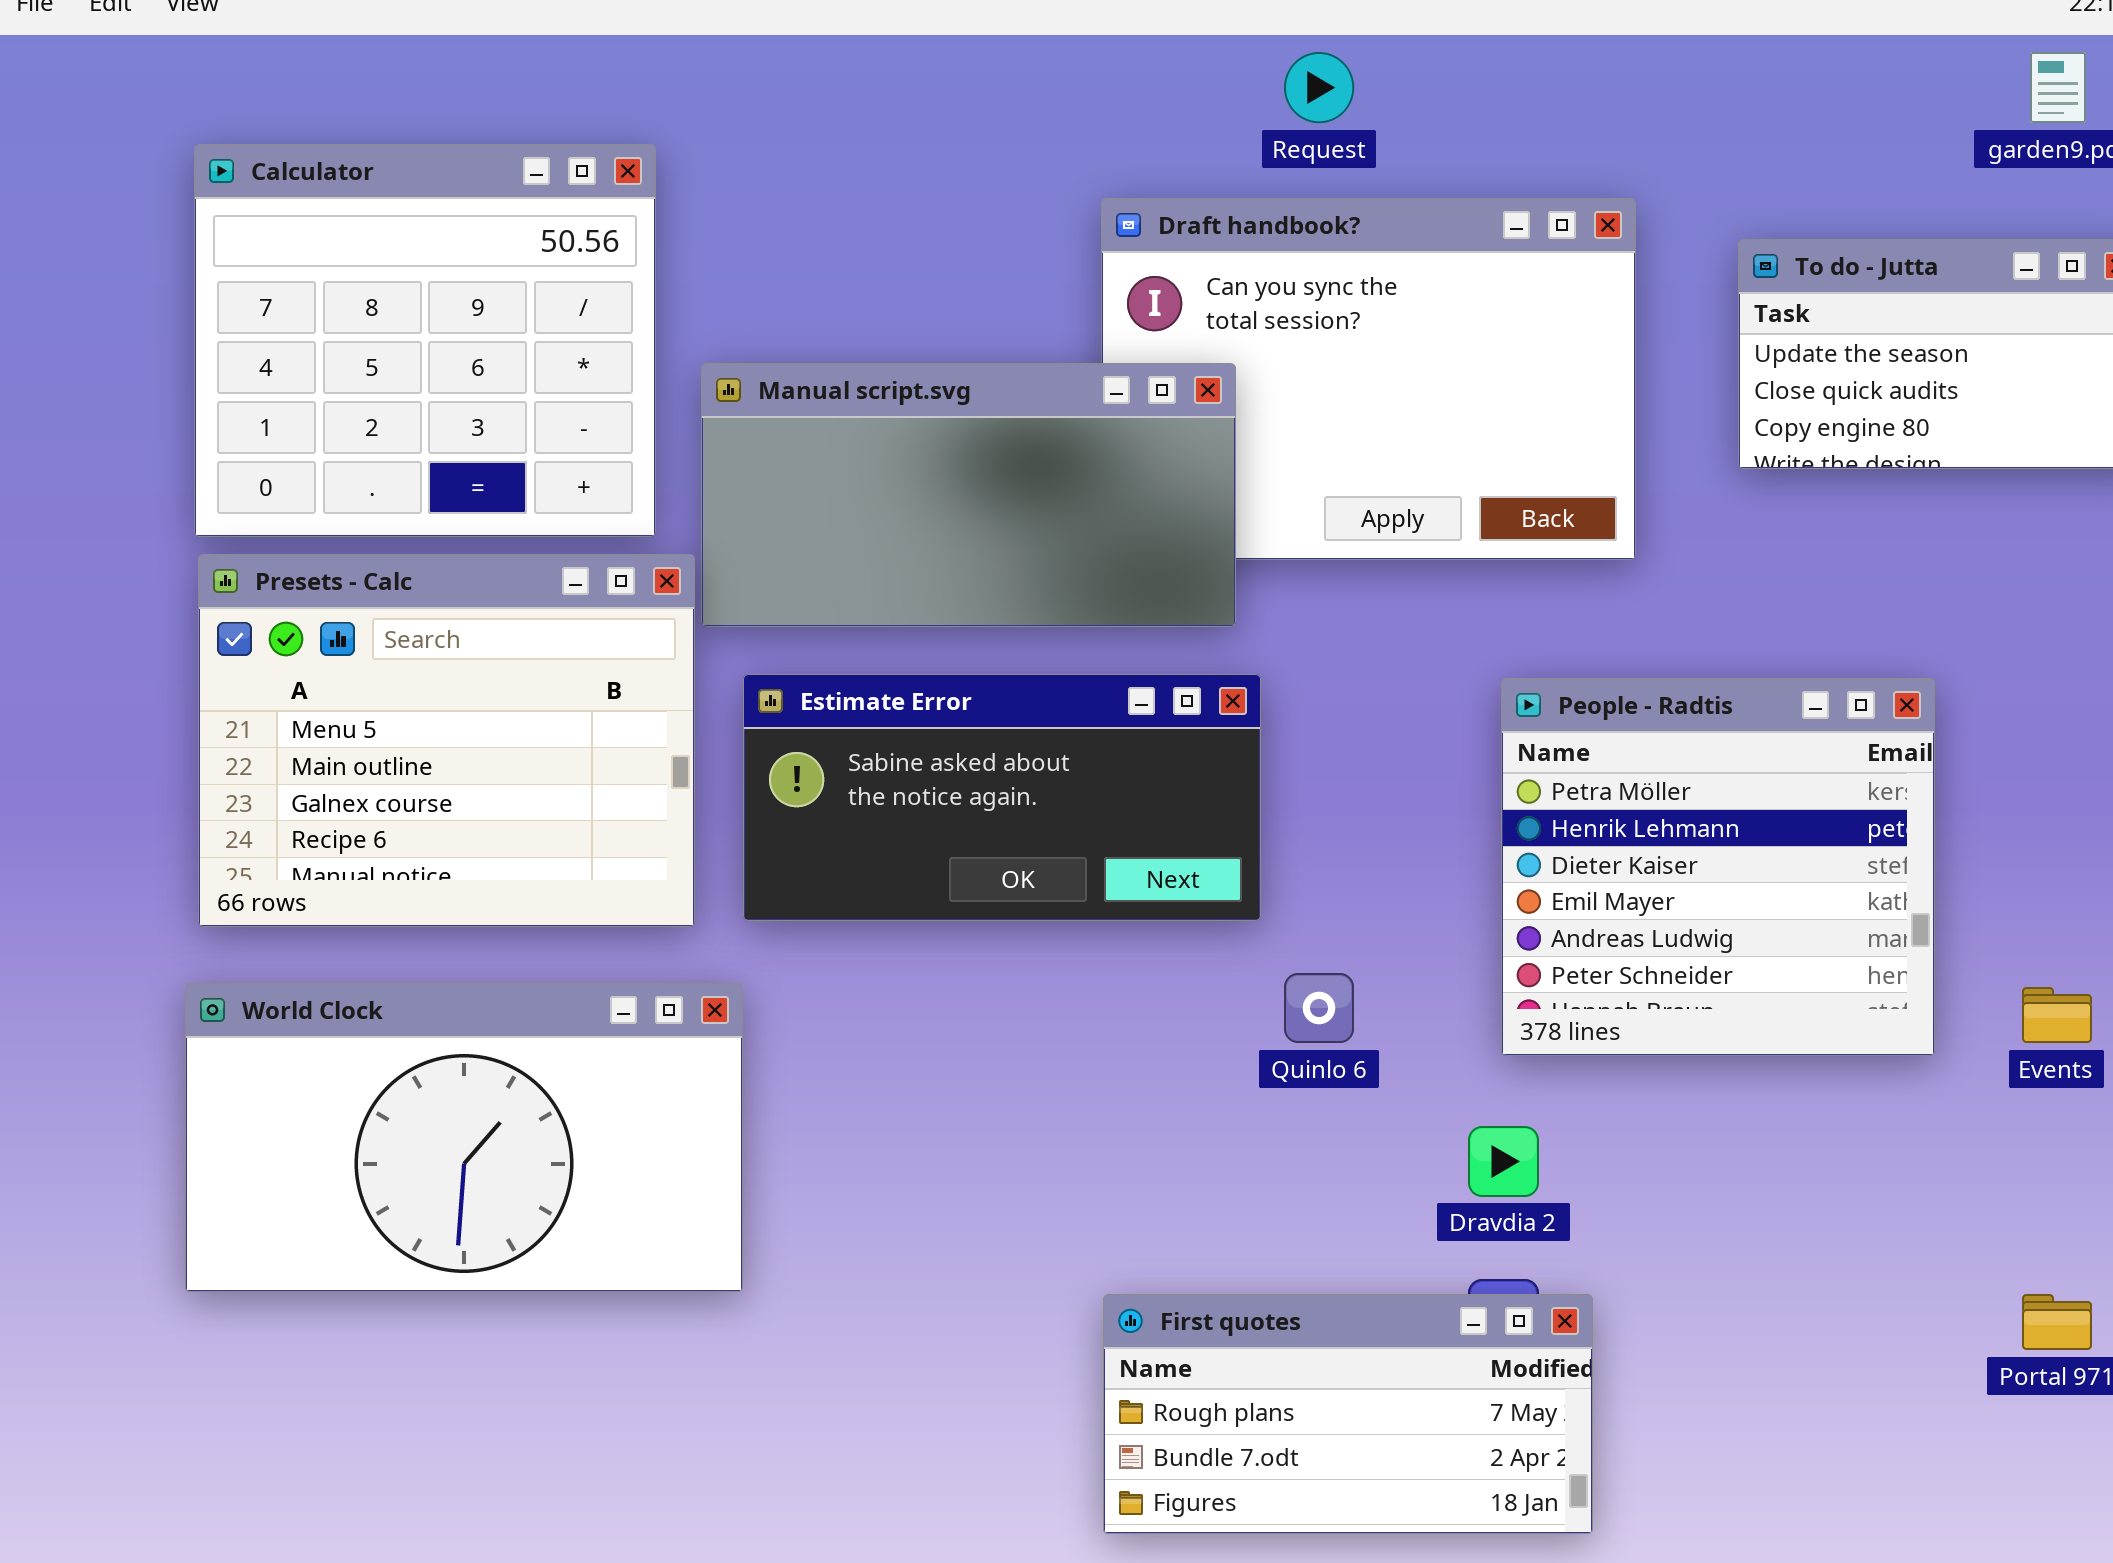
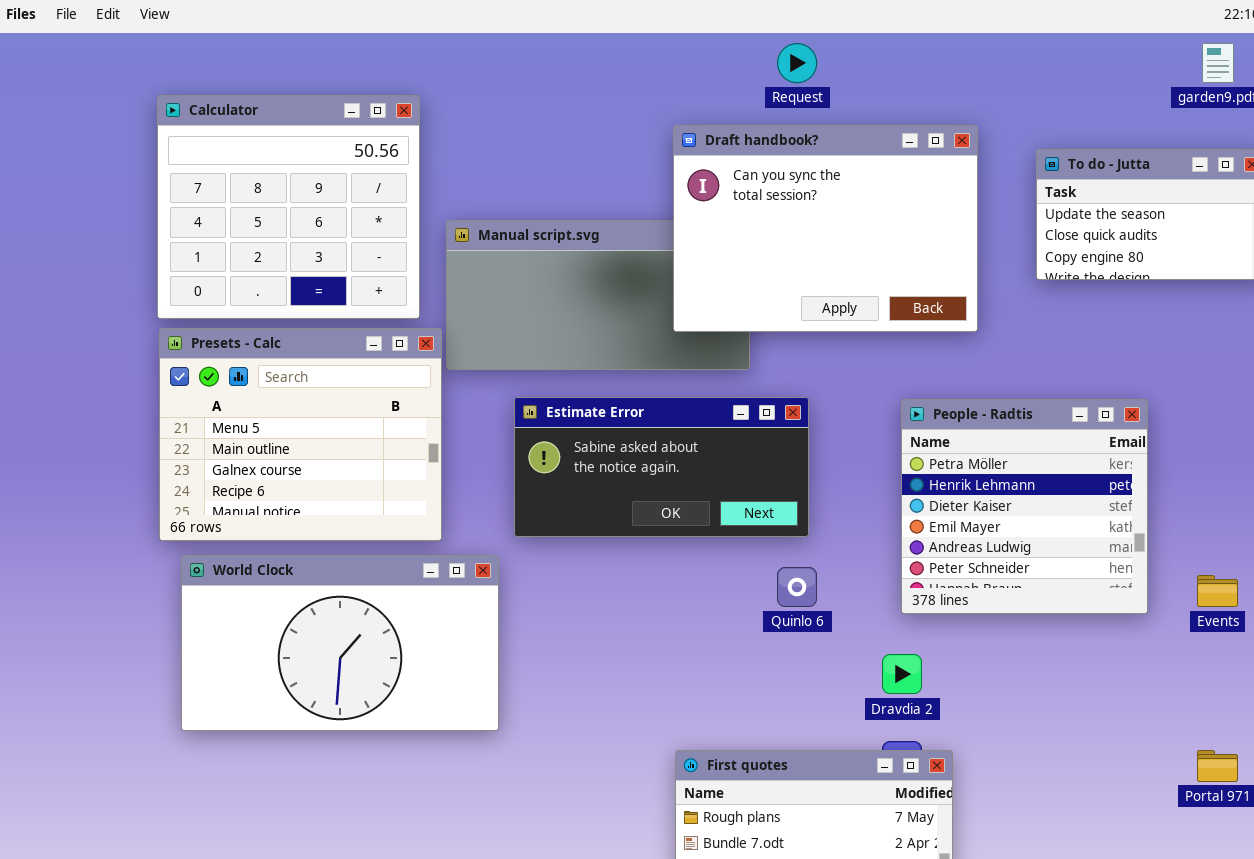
Draft handbook?: [1101,198,1636,560] -> [673,125,978,332], raised
Estimate Error: [743,674,1261,921] -> [514,397,809,537], moved
World Clock: [185,983,743,1292] -> [181,555,499,731], moved

